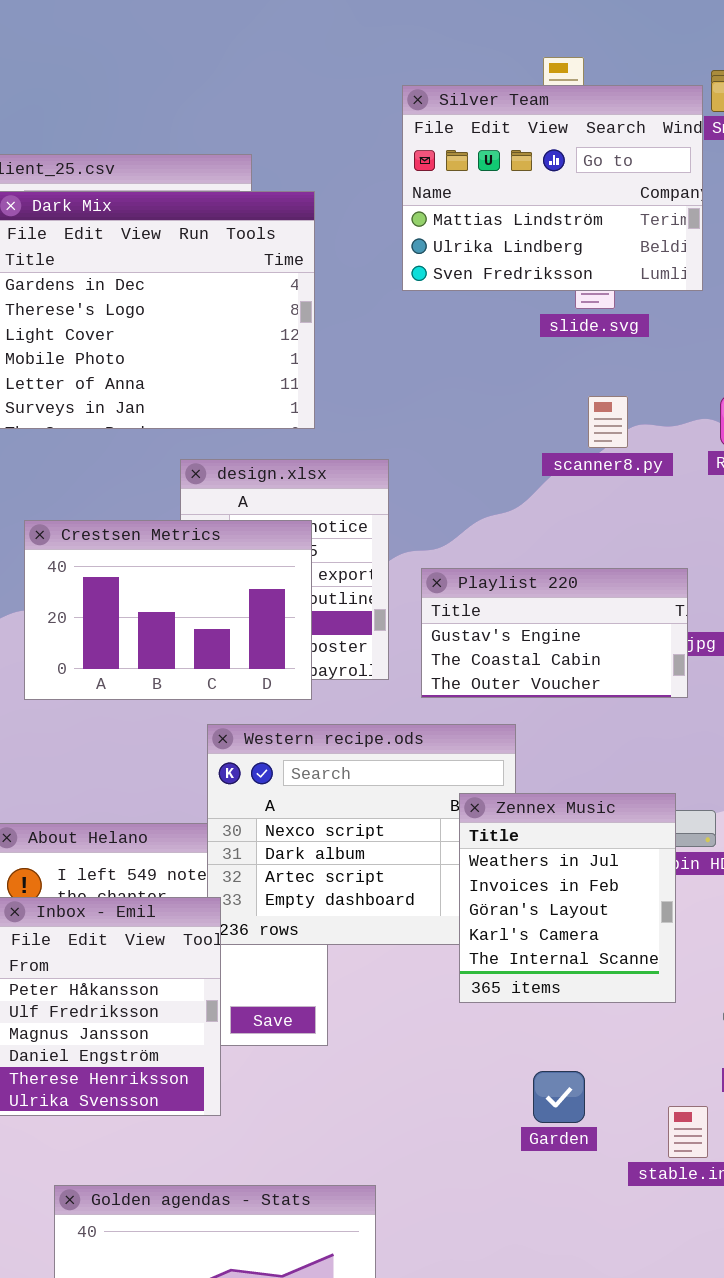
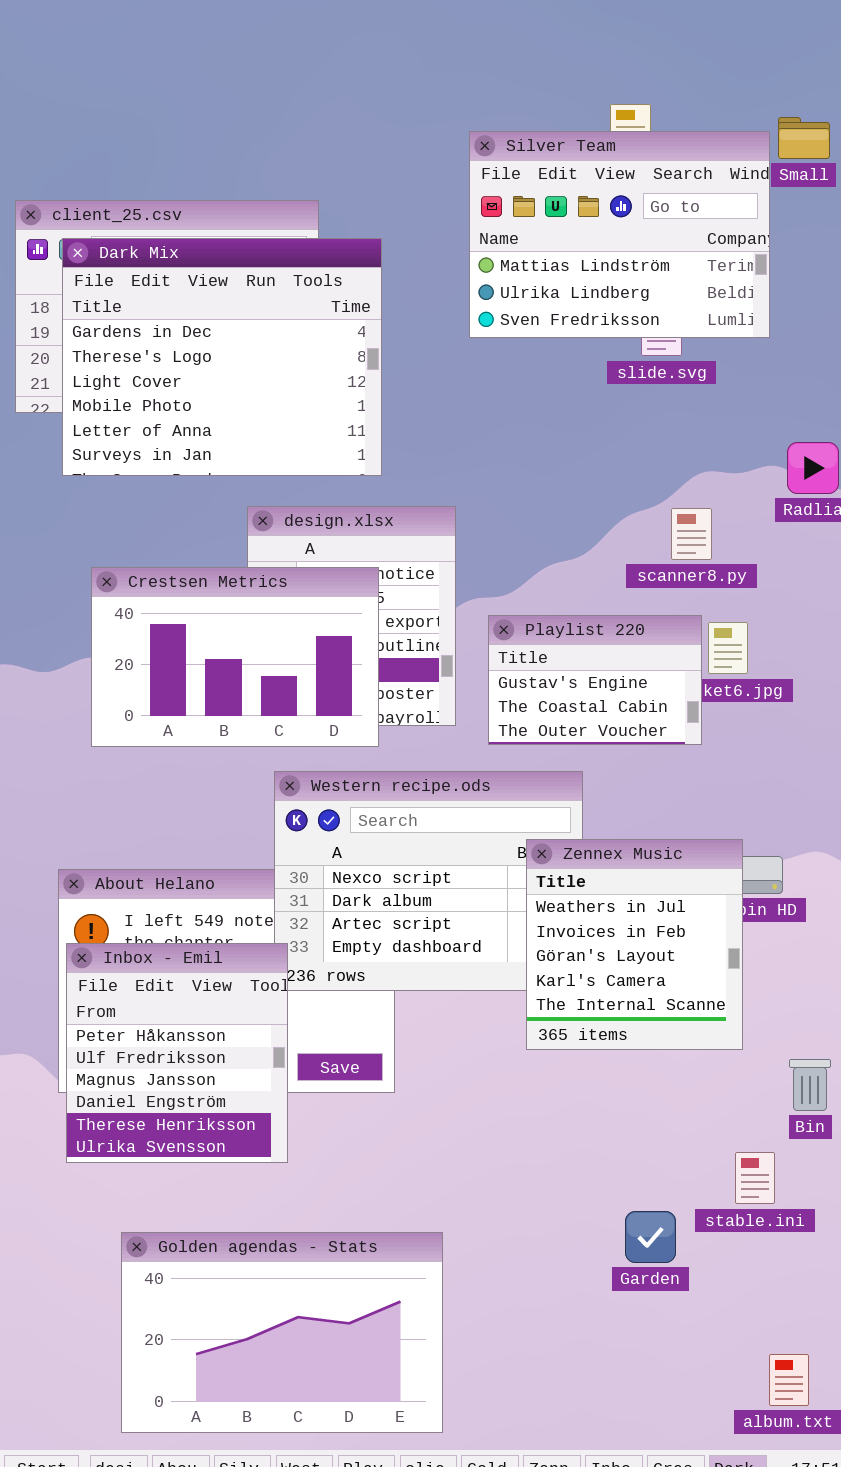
scanner8.py: [588,396,628,448] -> [671,508,712,560], moved
Playlist 220: [421,568,688,698] -> [488,615,702,745], resized
Garden: [533,1071,585,1123] -> [625,1211,676,1263], moved

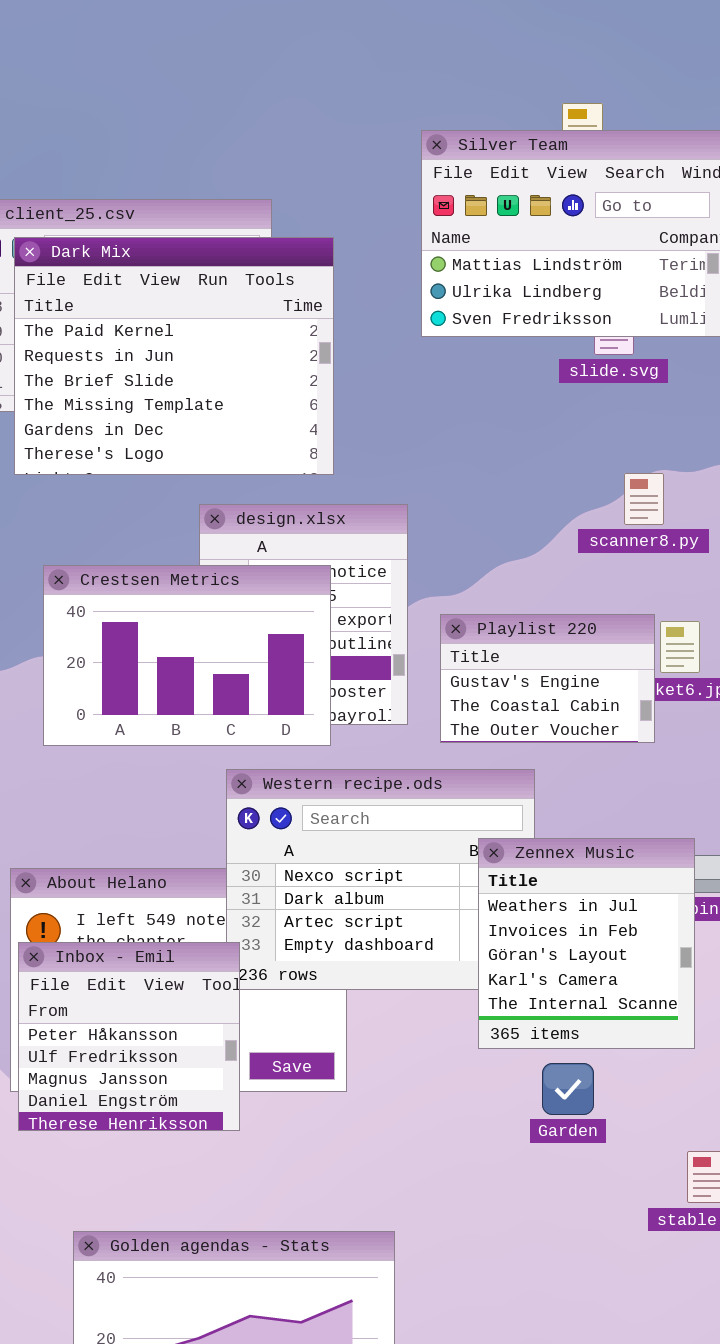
Dark Mix: [62,238,382,476] -> [14,237,334,475], scrolled up 4 rows
scanner8.py: [671,508,712,560] -> [624,473,664,525], moved
Inbox - Emil: [66,943,288,1163] -> [18,942,240,1131], resized
Garden: [625,1211,676,1263] -> [542,1063,594,1115], moved

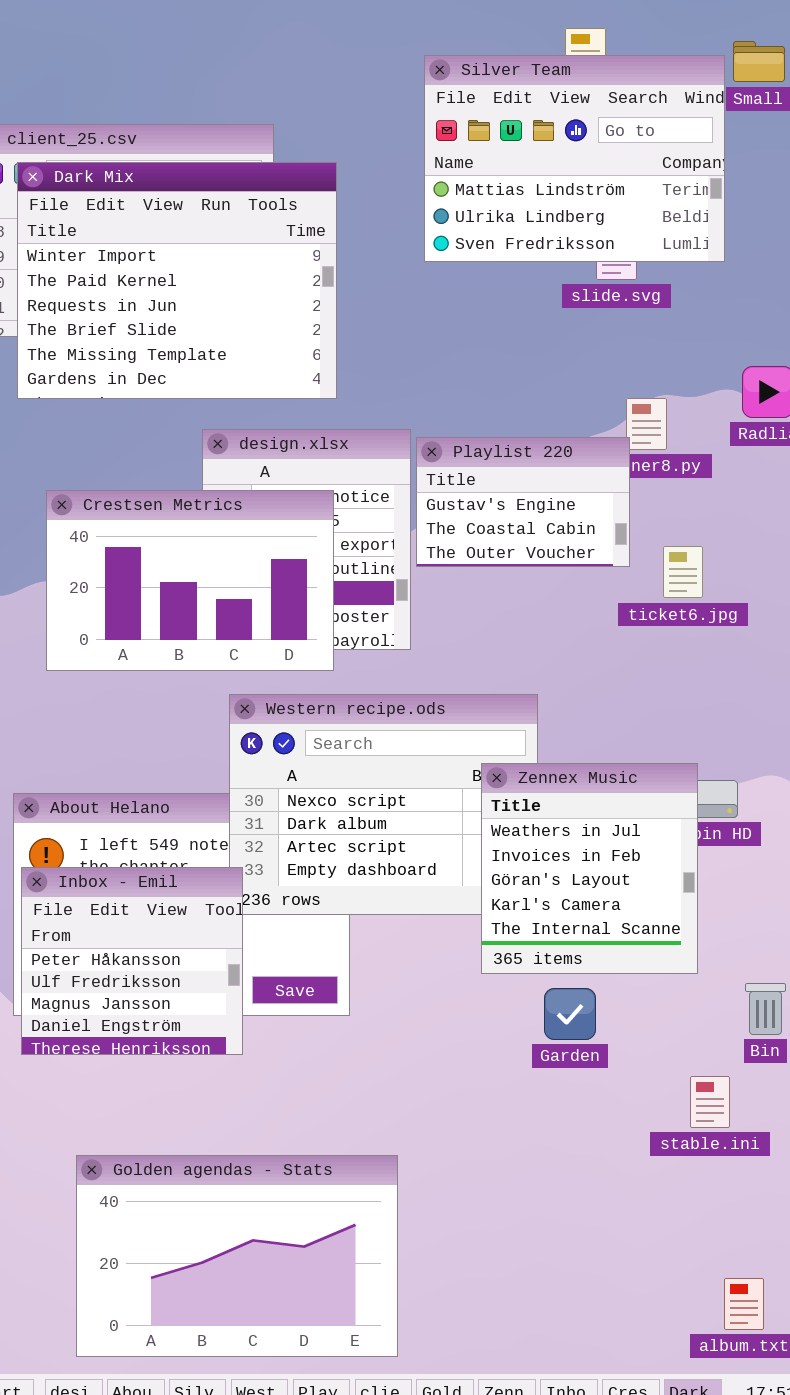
Dark Mix: [14,237,334,475] -> [17,162,337,399], scrolled up 1 row
Playlist 220: [440,614,655,743] -> [416,437,630,567], moved

